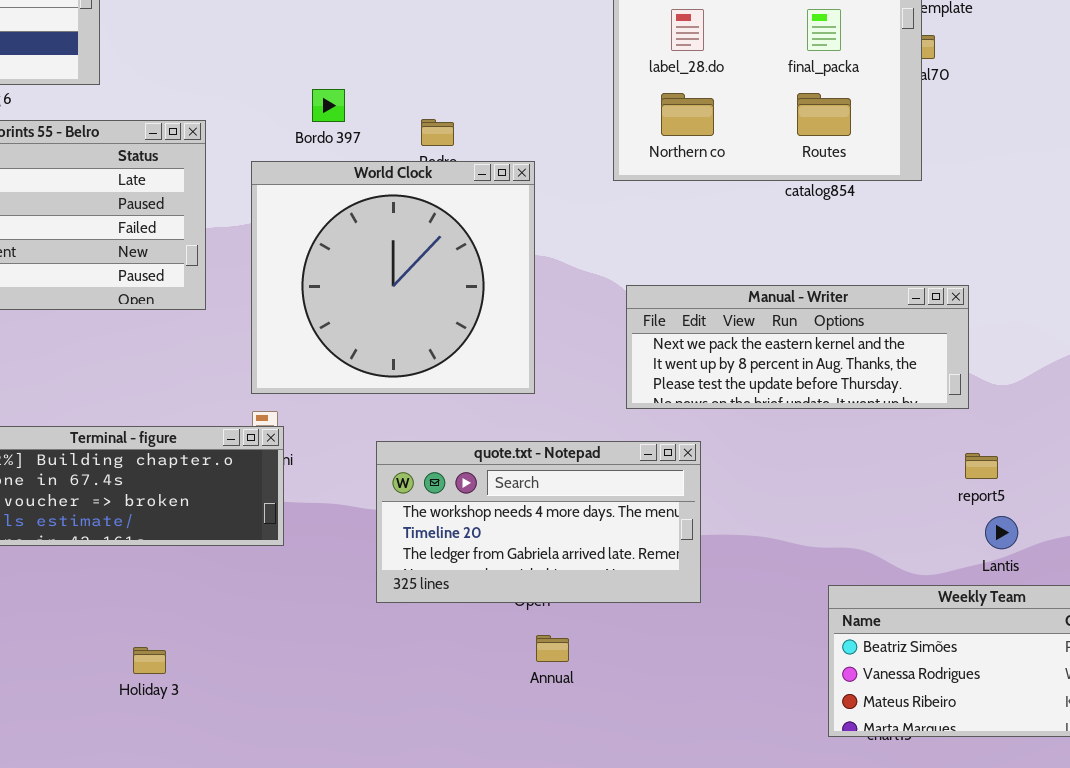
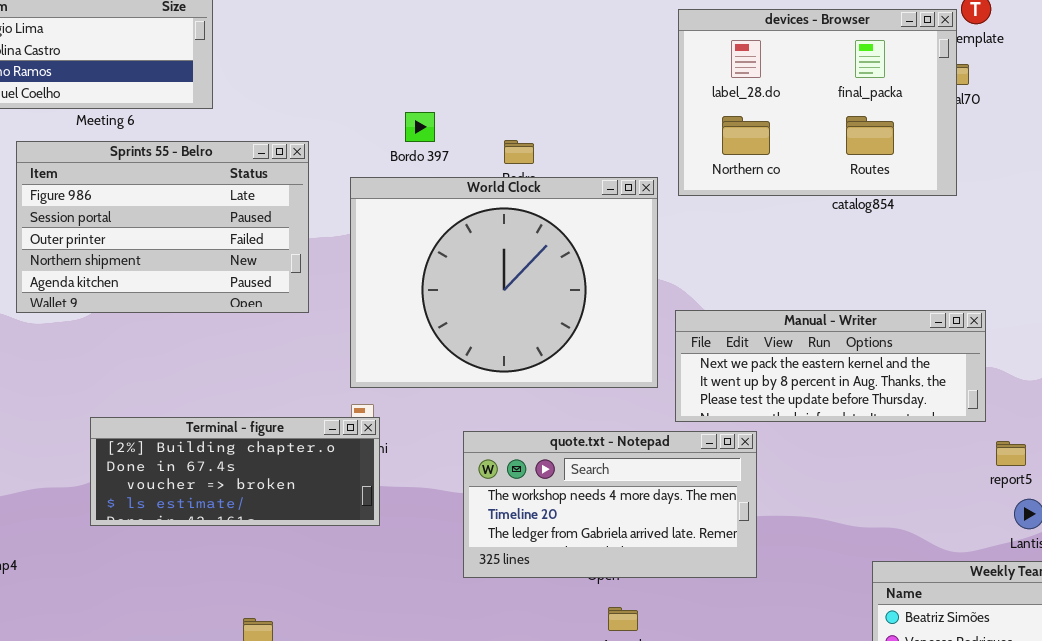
World Clock: [251,161,535,394] -> [350,177,658,388], resized
Manual - Writer: [626,285,969,409] -> [675,310,986,422], moved

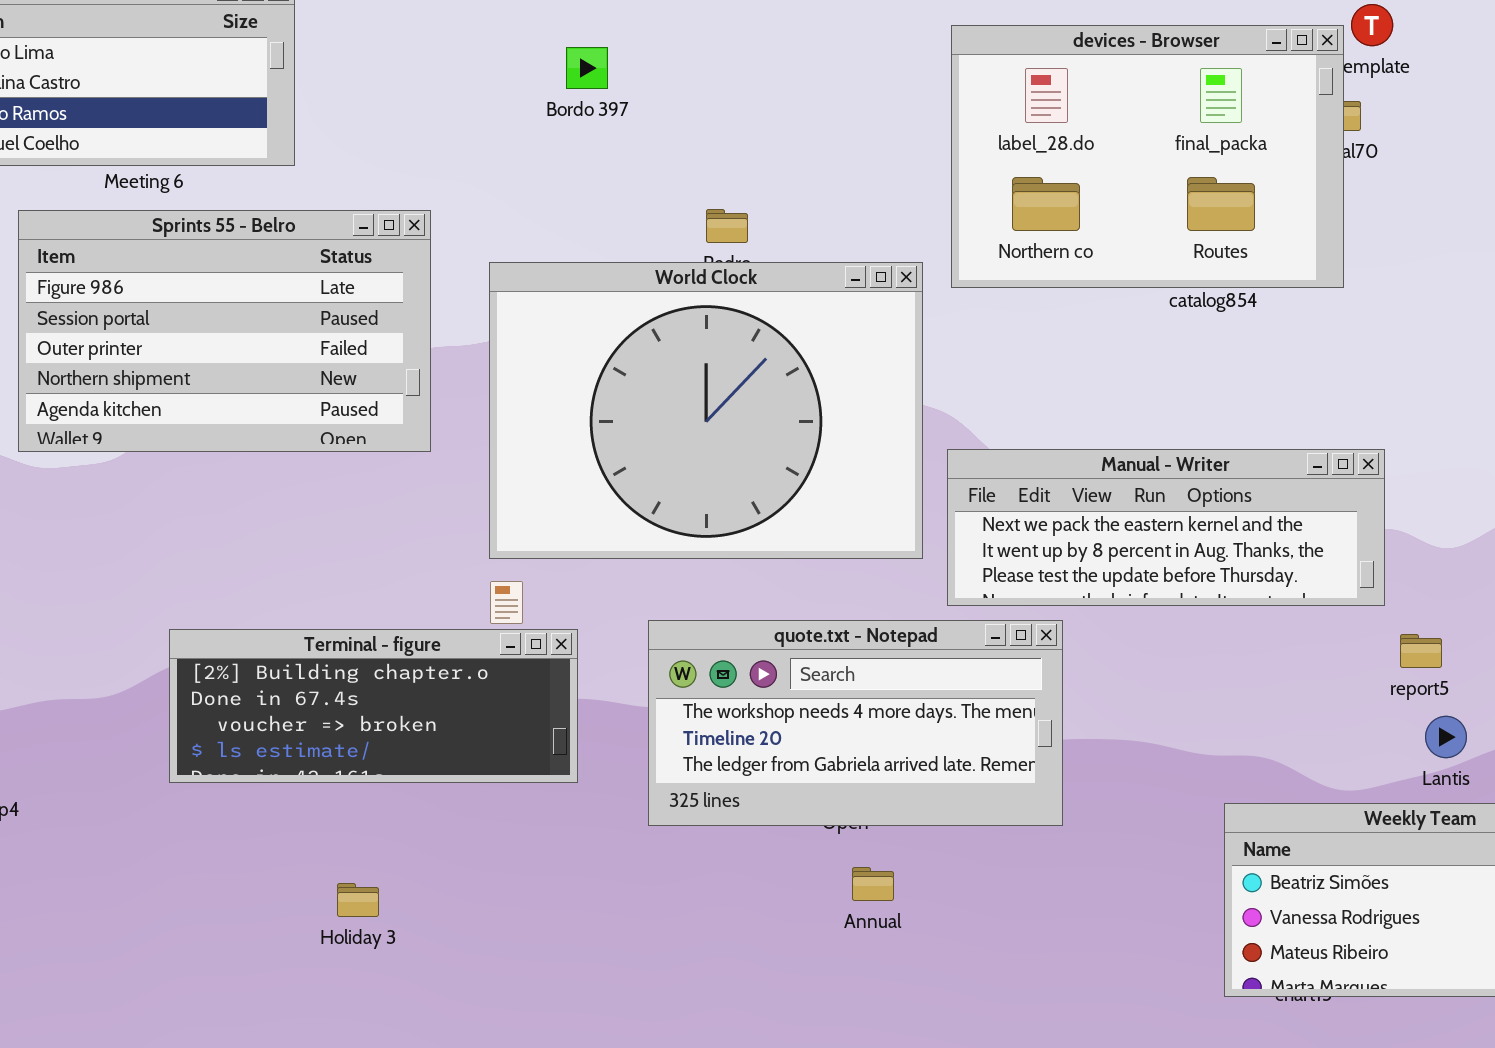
Bordo 397: [405,112,435,142] -> [566,47,608,89], moved
Terminal - figure: [90,417,380,526] -> [169,629,578,783], moved

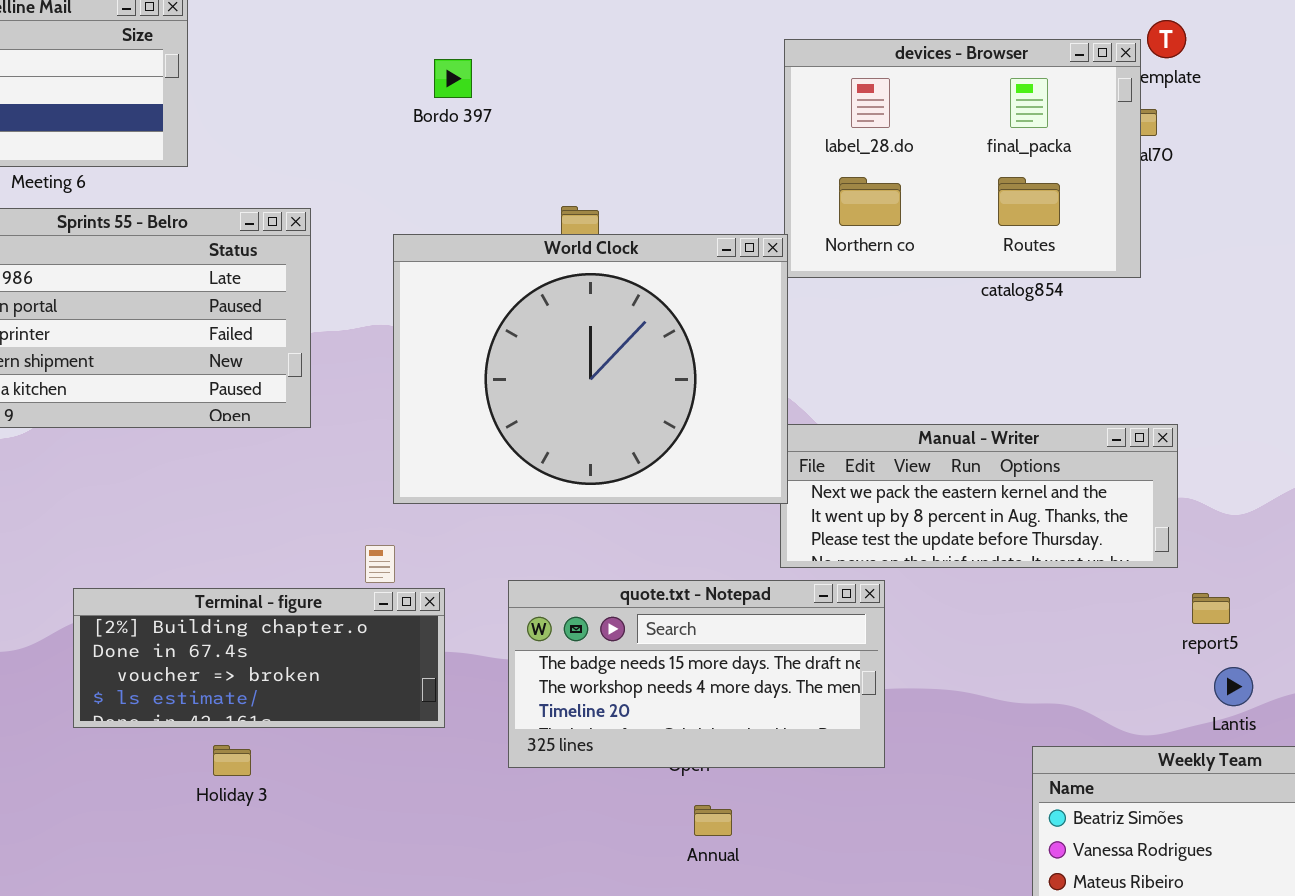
World Clock: [489,262,923,559] -> [393,234,788,504], moved
quote.txt - Notepad: [648,620,1063,826] -> [508,580,885,768], scrolled up 1 row
Holiday 3: [337,883,379,917] -> [213,745,251,776], moved

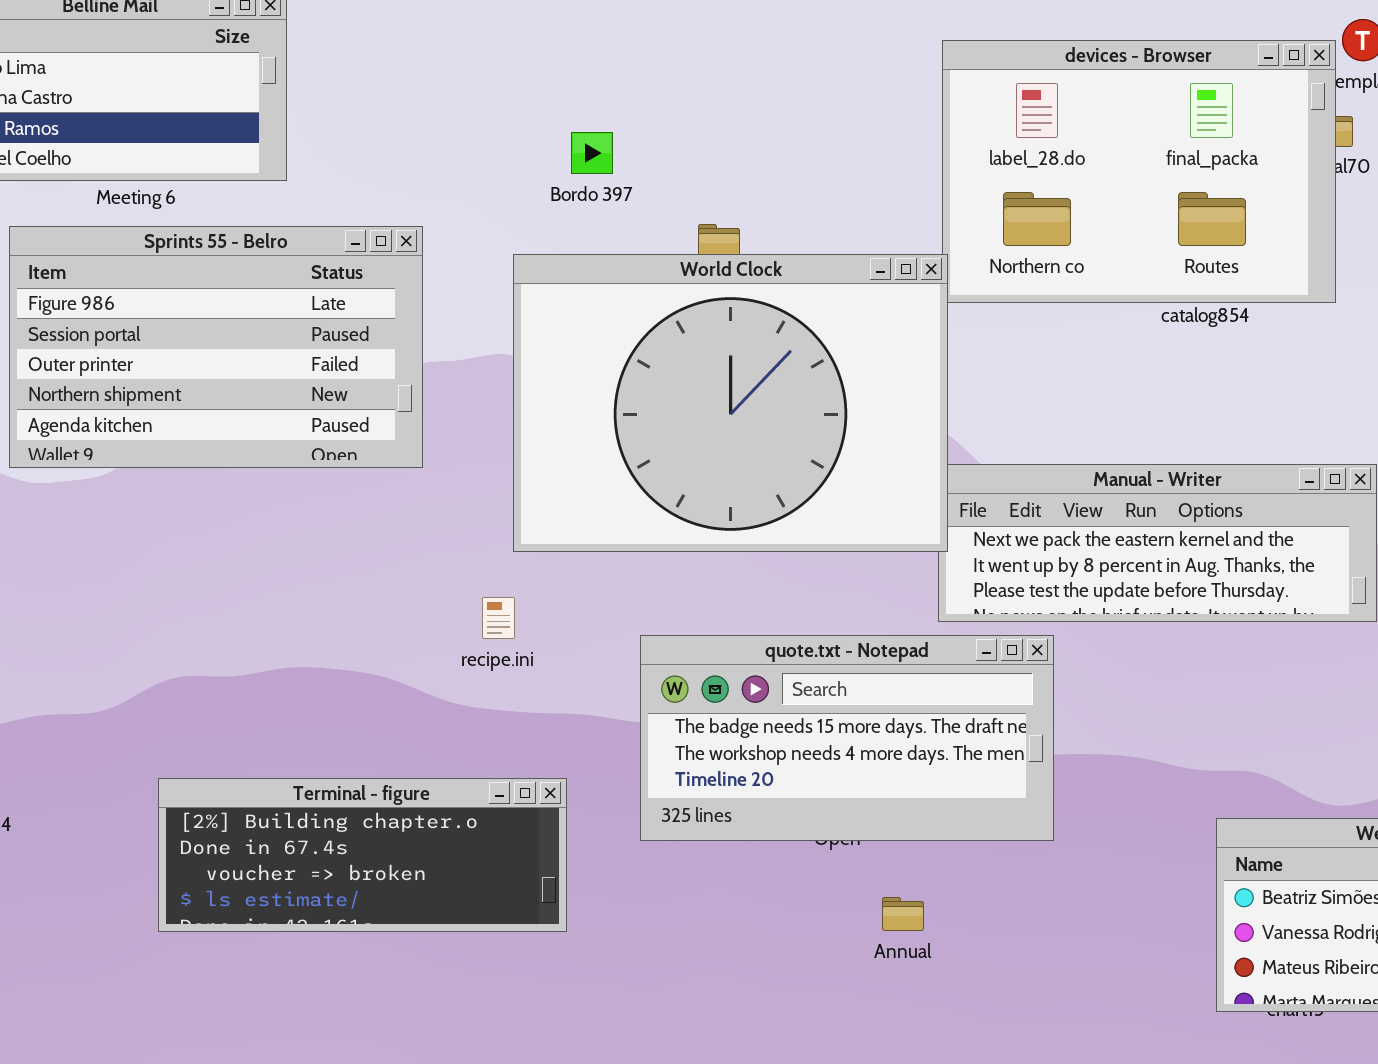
Bordo 397: [434,59,472,98] -> [571,132,613,174], moved
Terminal - figure: [73,588,445,728] -> [158,778,567,932], moved
Annual: [694,805,732,836] -> [882,897,924,931], moved

